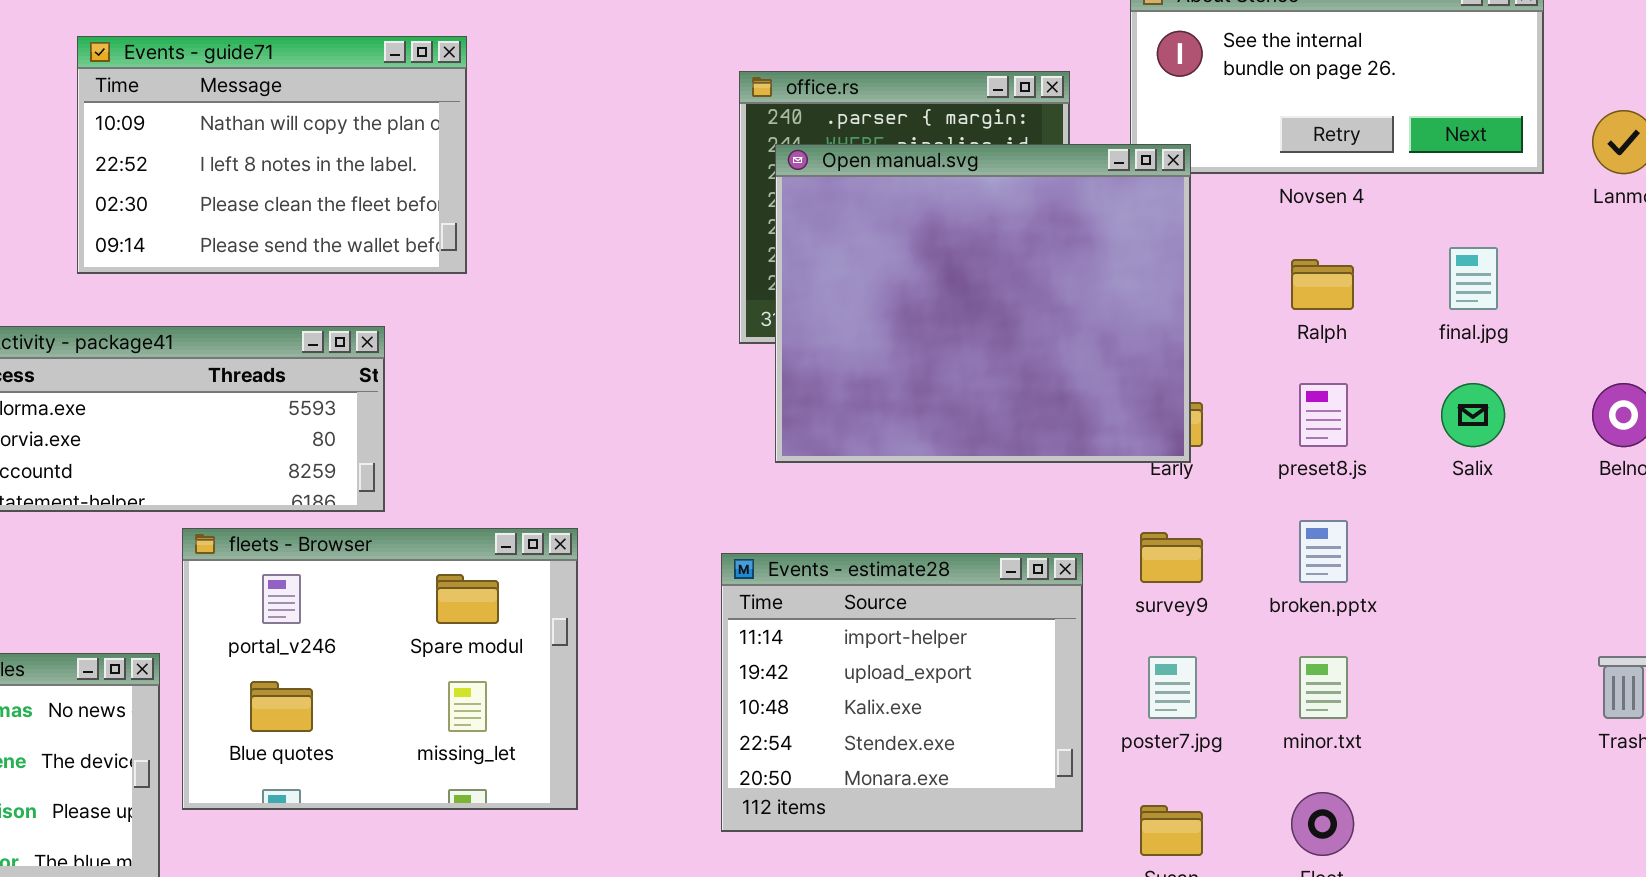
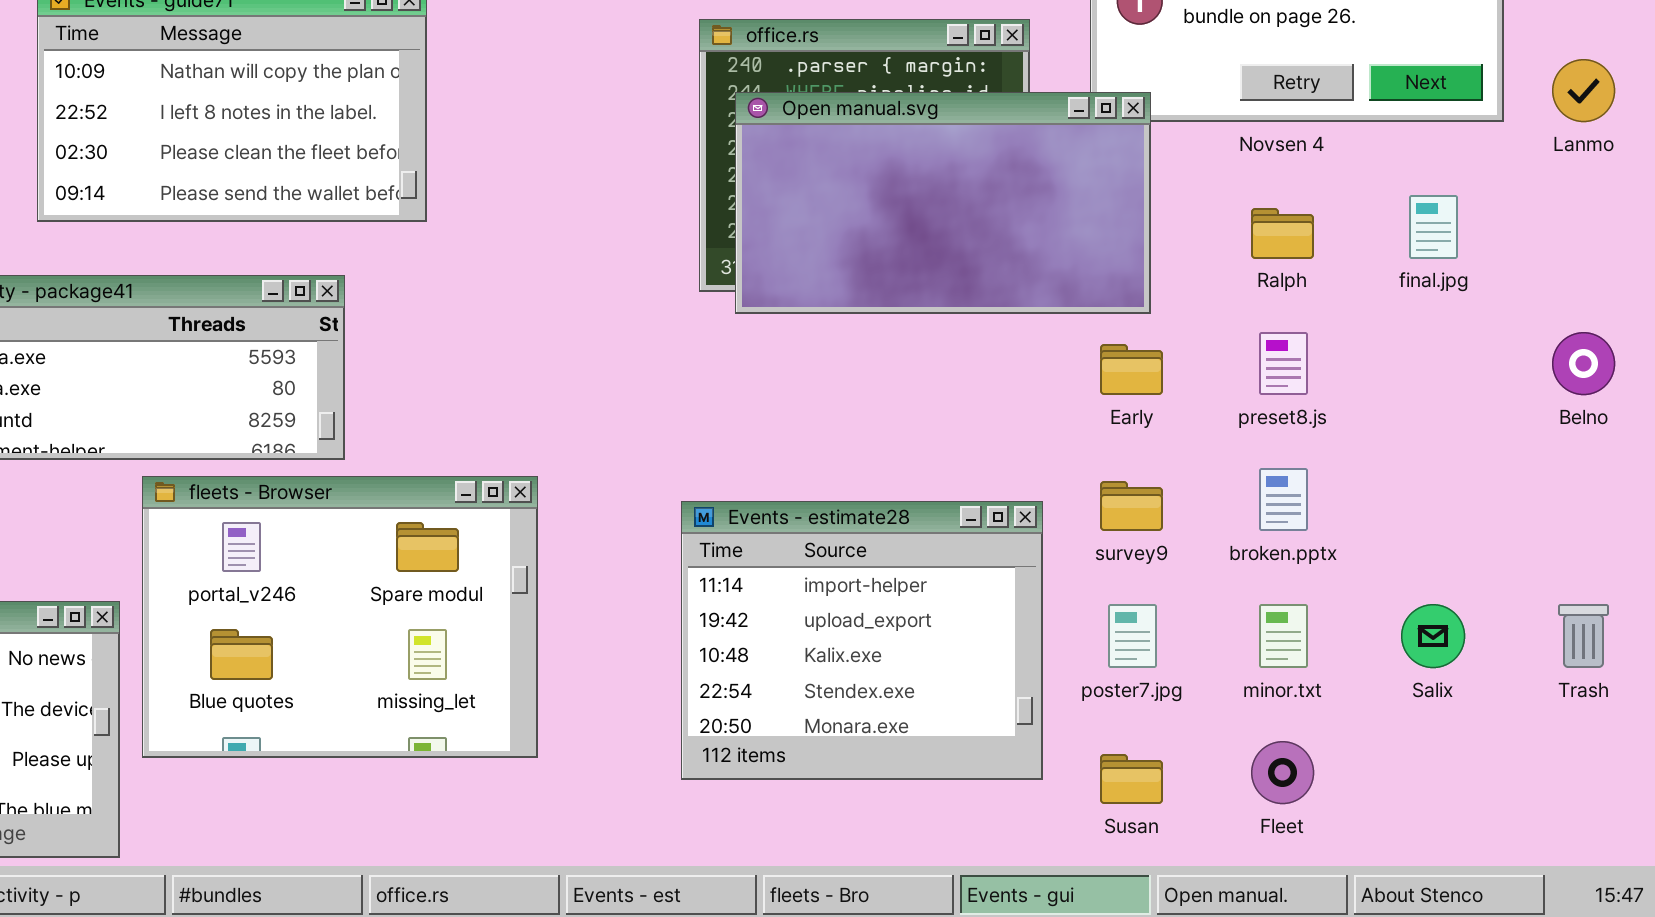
Open manual.svg: [775,144,1191,463] -> [735,92,1151,314], resized
Salix: [1441,383,1505,447] -> [1401,604,1465,668], moved

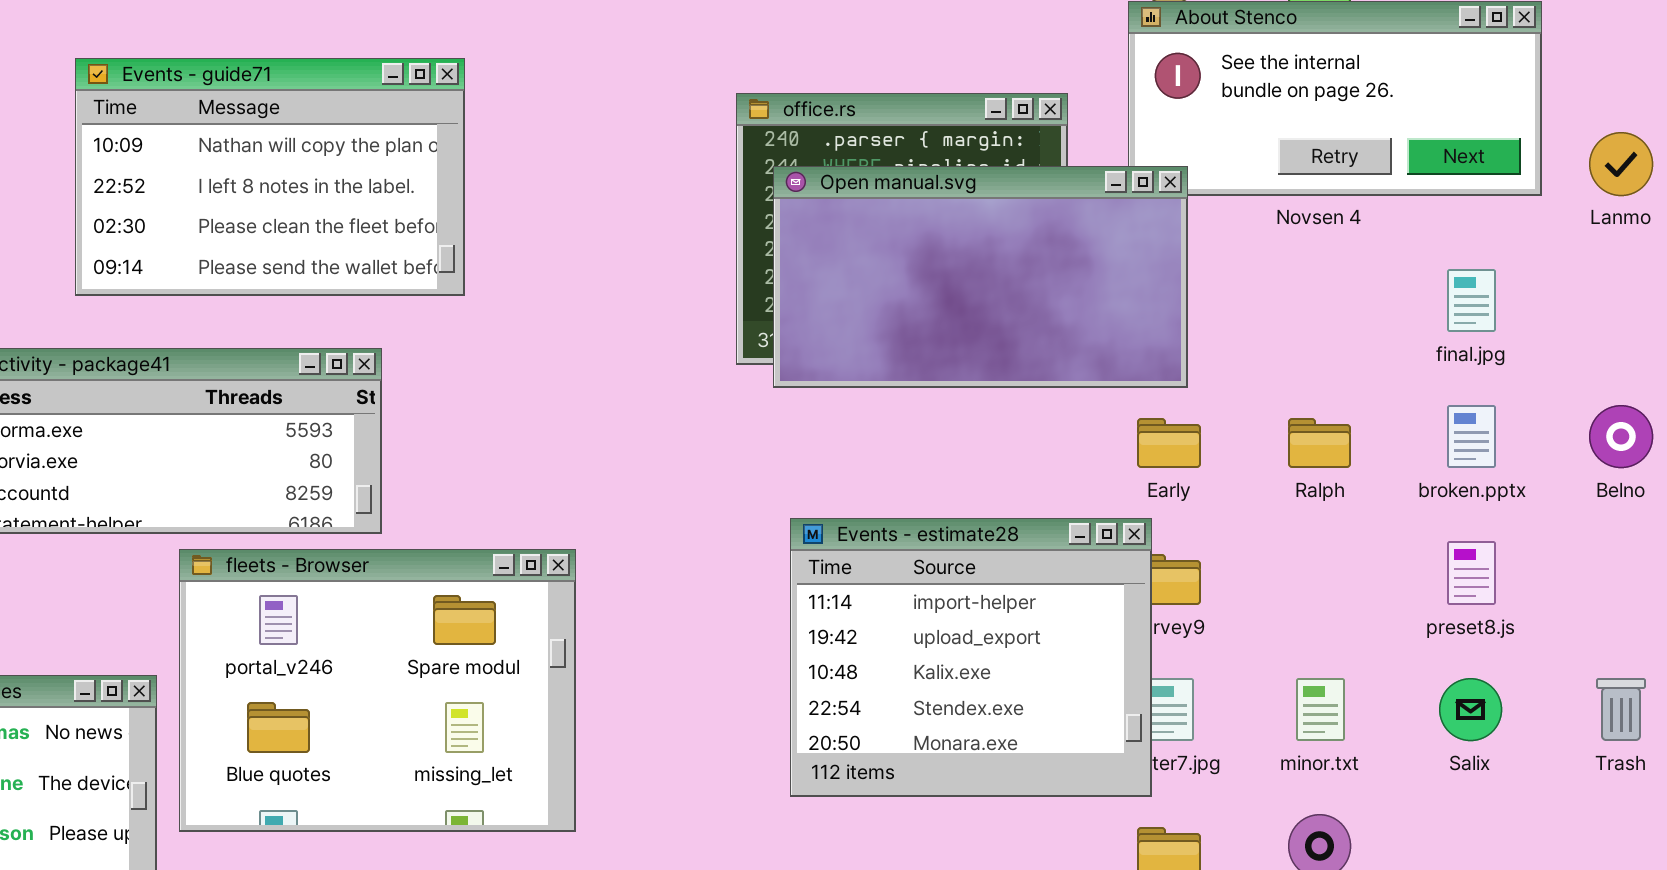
Ralph: [1251,208,1314,259] -> [1288,418,1351,468], moved
preset8.js: [1259,332,1308,395] -> [1447,541,1496,605], moved
broken.pptx: [1259,468,1308,531] -> [1447,405,1496,468], moved
Events - estimate28: [681,501,1043,780] -> [790,518,1152,797], moved

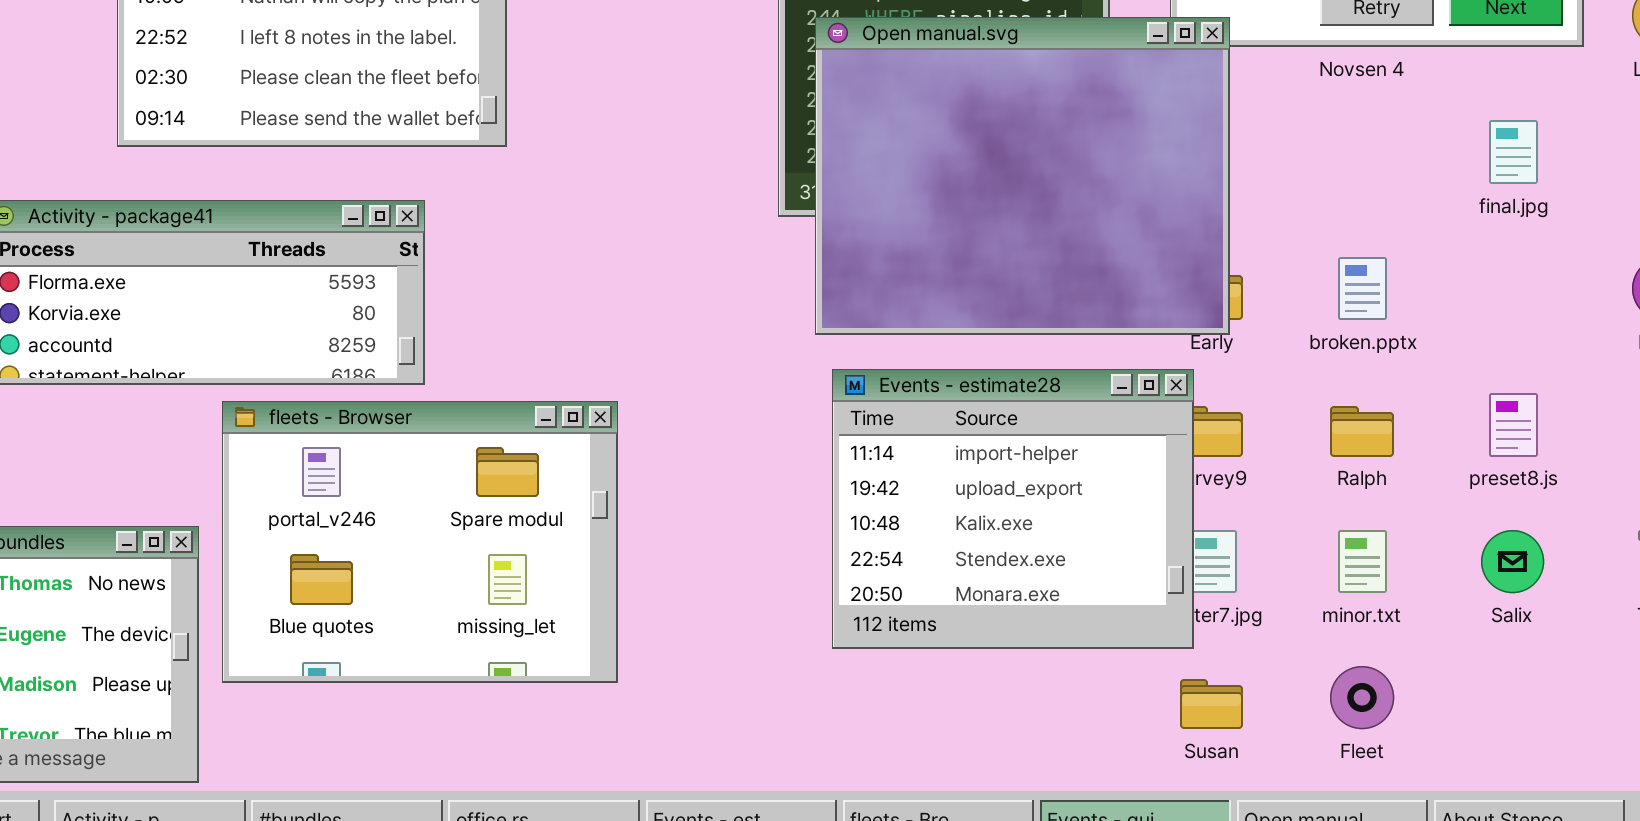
Open manual.svg: [773,166,1188,388] -> [815,17,1230,335], resized
broken.pptx: [1447,405,1496,468] -> [1338,257,1387,320], moved
Ralph: [1288,418,1351,468] -> [1330,406,1394,457], moved

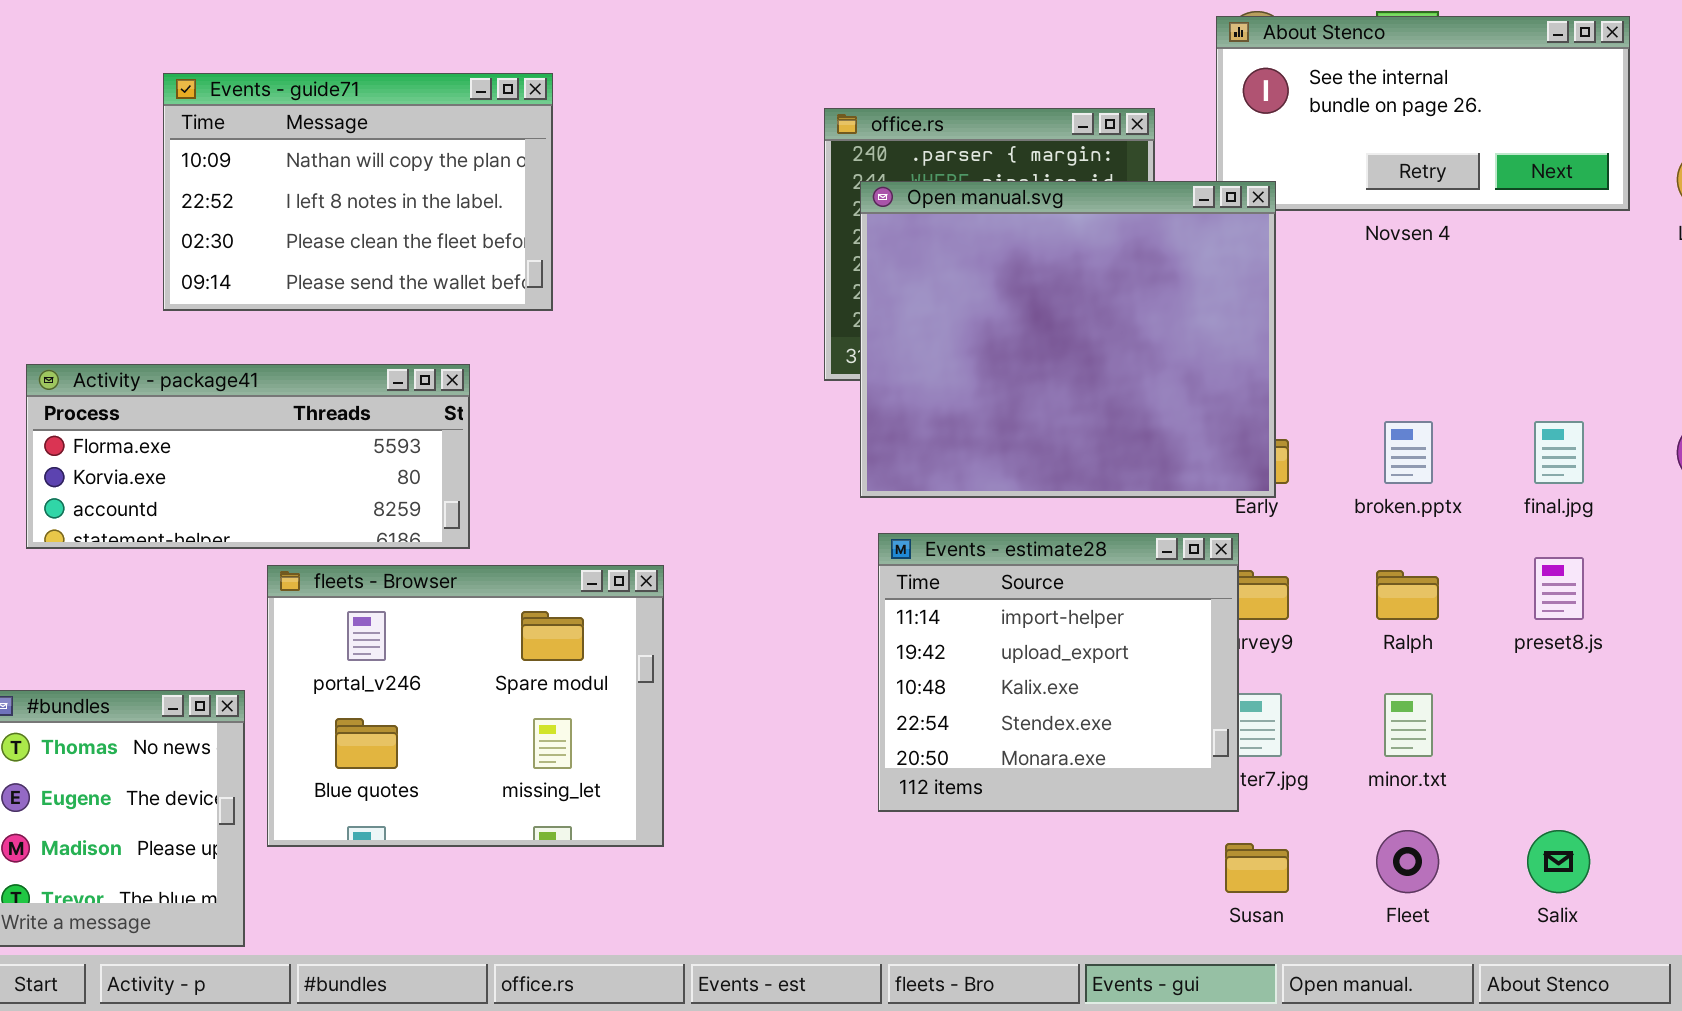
final.jpg: [1489,120,1538,184] -> [1534,421,1584,484], moved
Salix: [1481,530,1544,593] -> [1527,830,1590,893], moved

